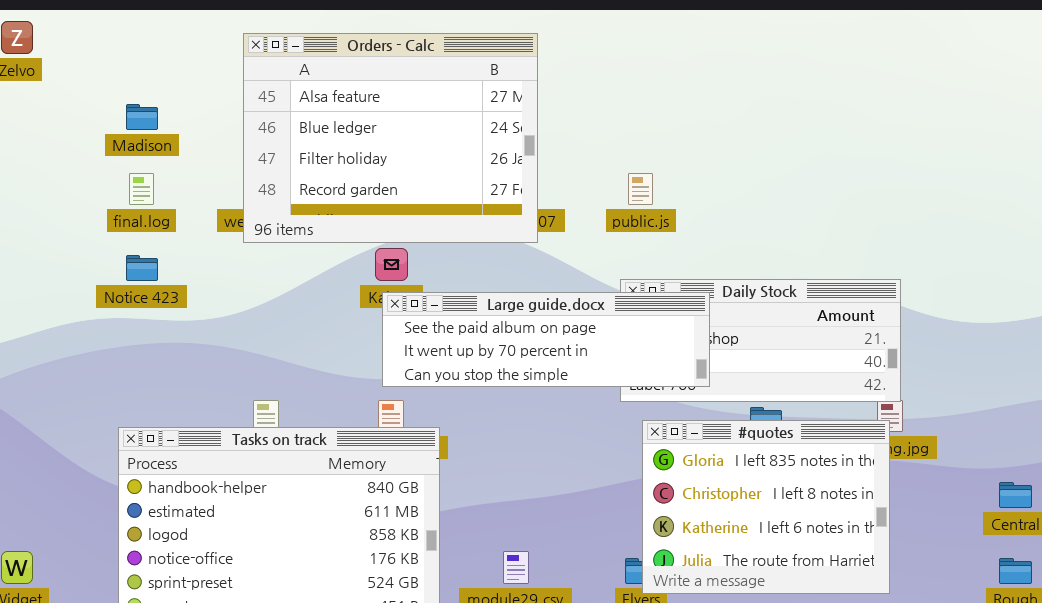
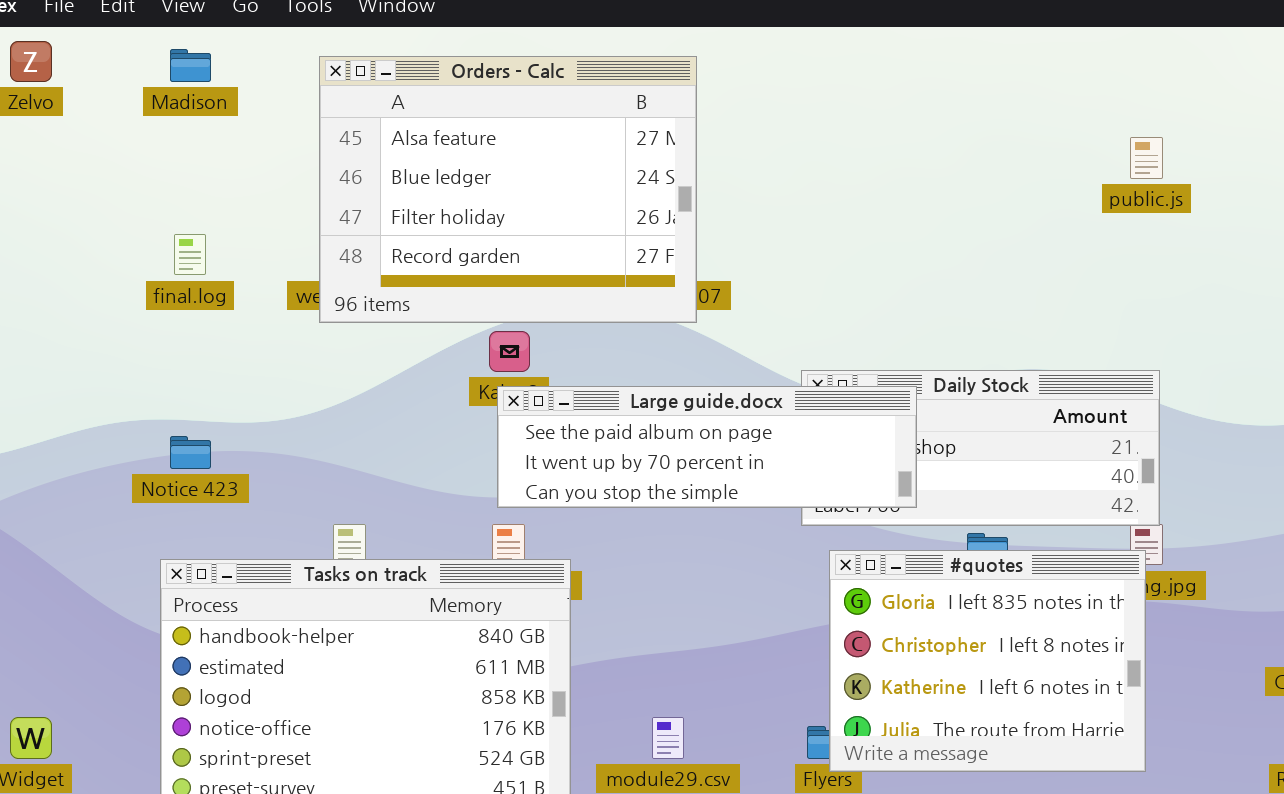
Madison: [126,104,158,130] -> [170,49,211,82], moved
public.js: [628,173,653,205] -> [1130,137,1163,179], moved
Notice 423: [126,255,158,281] -> [170,436,211,469], moved

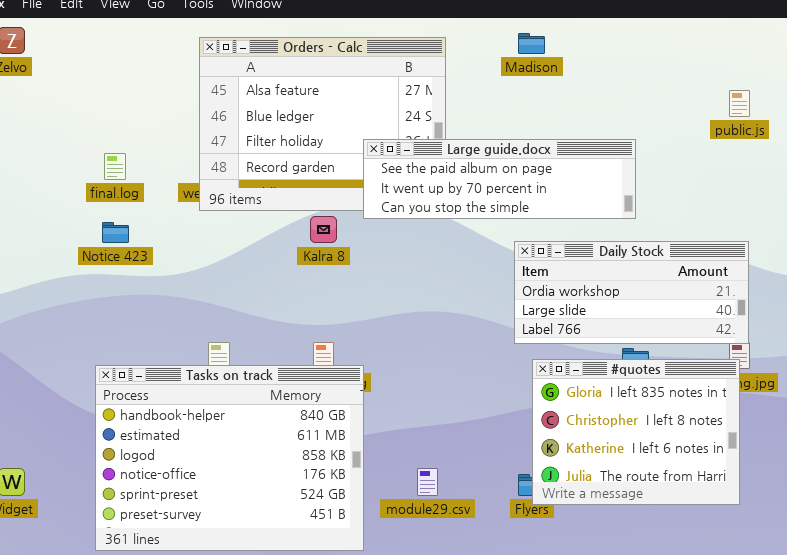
Madison: [170,49,211,82] -> [518,33,545,54], moved
Large guide.docx: [497,386,917,508] -> [363,139,636,219], moved
Notice 423: [170,436,211,469] -> [102,222,129,243], moved

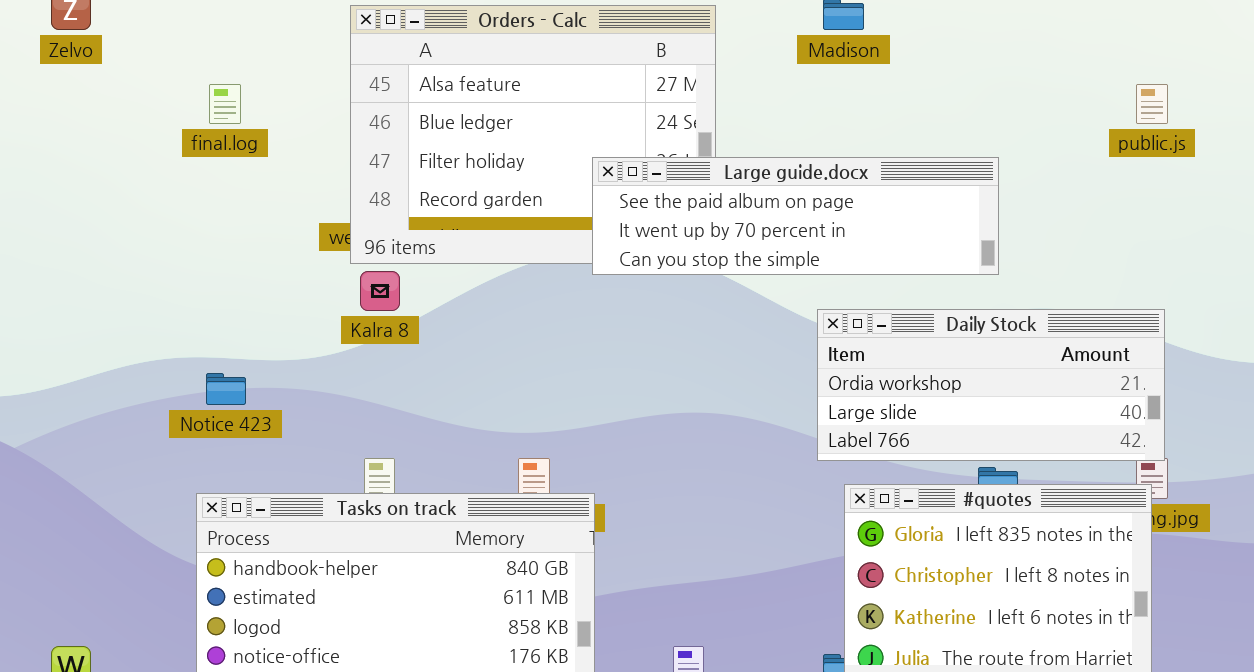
final.log: [104,153,126,180] -> [209,84,241,124], moved
Kalra 8: [310,216,337,243] -> [360,271,400,311], moved
Notice 423: [102,222,129,243] -> [206,373,246,405], moved

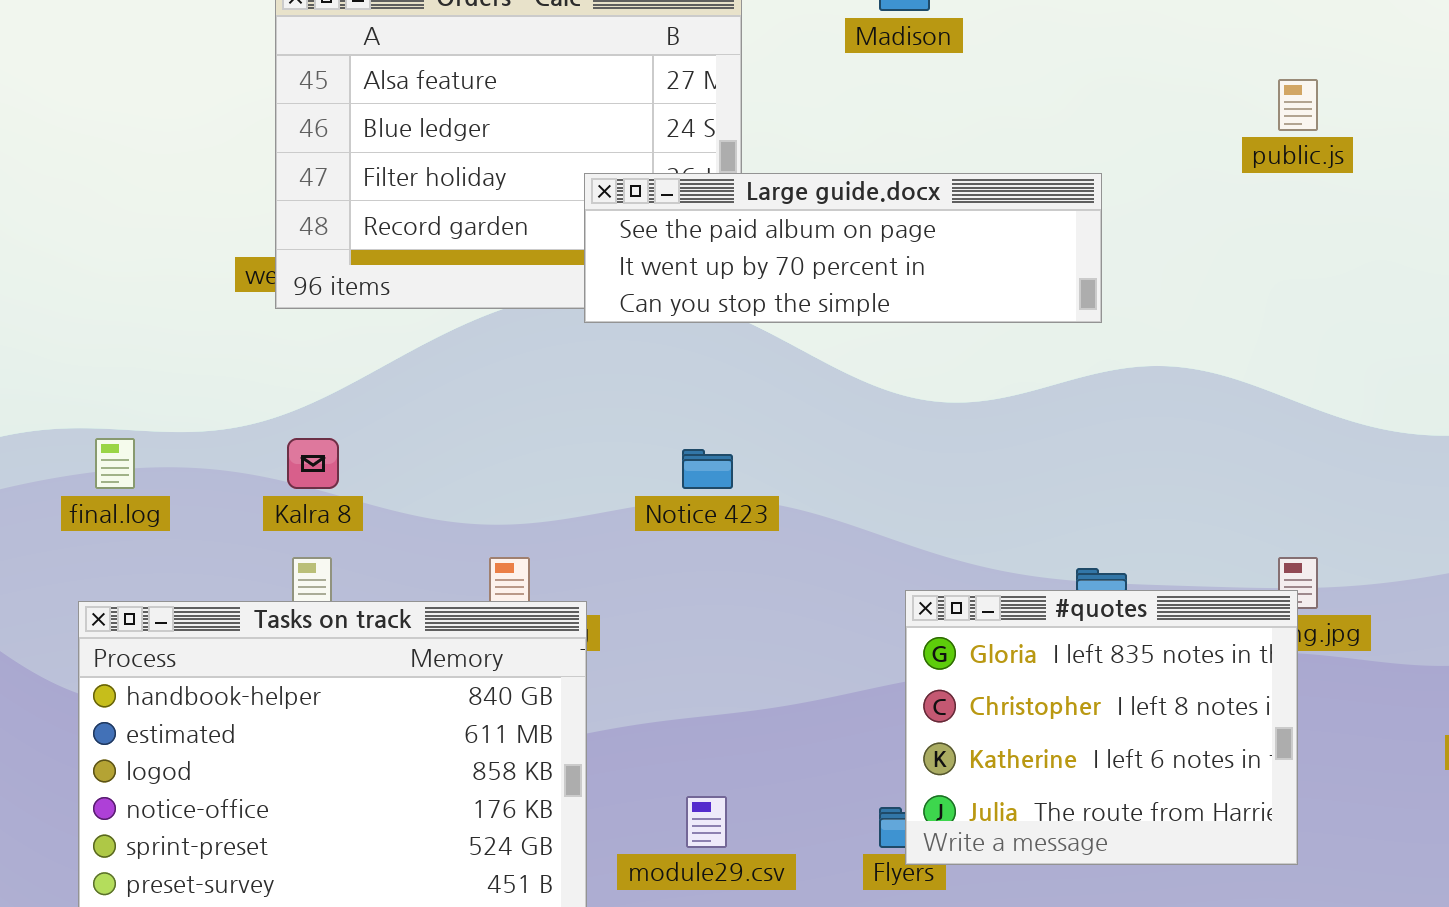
final.log: [209,84,241,124] -> [95,438,135,489], moved
Kalra 8: [360,271,400,311] -> [287,438,339,489], moved
Daily Stock: [817,309,1165,461] -> none, closed
Notice 423: [206,373,246,405] -> [682,449,733,489], moved

